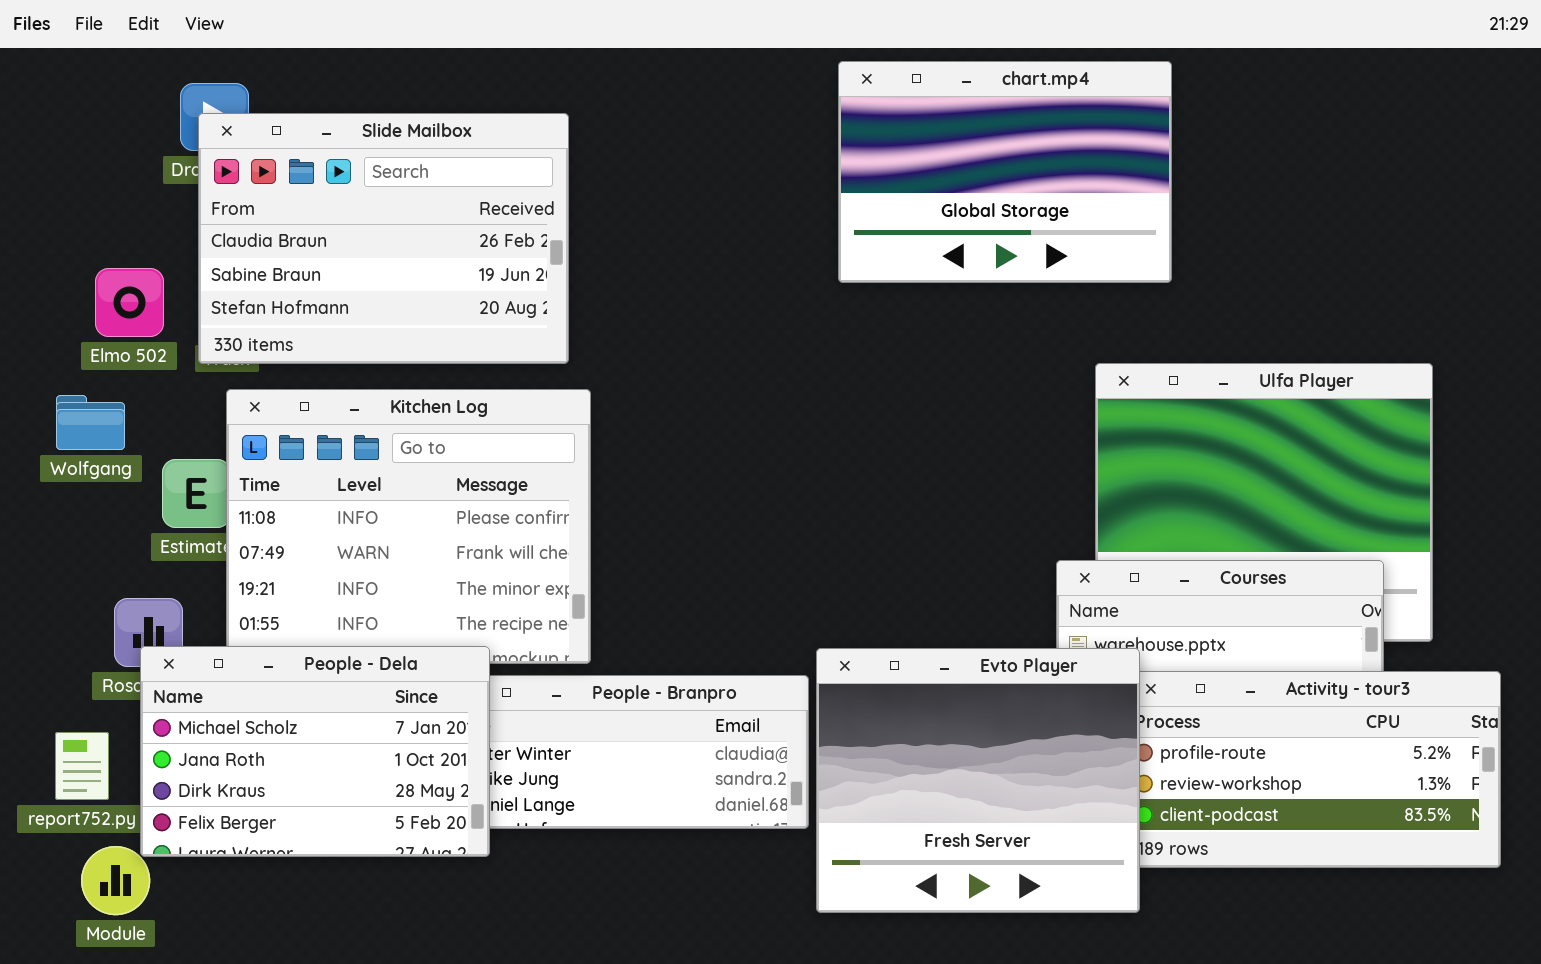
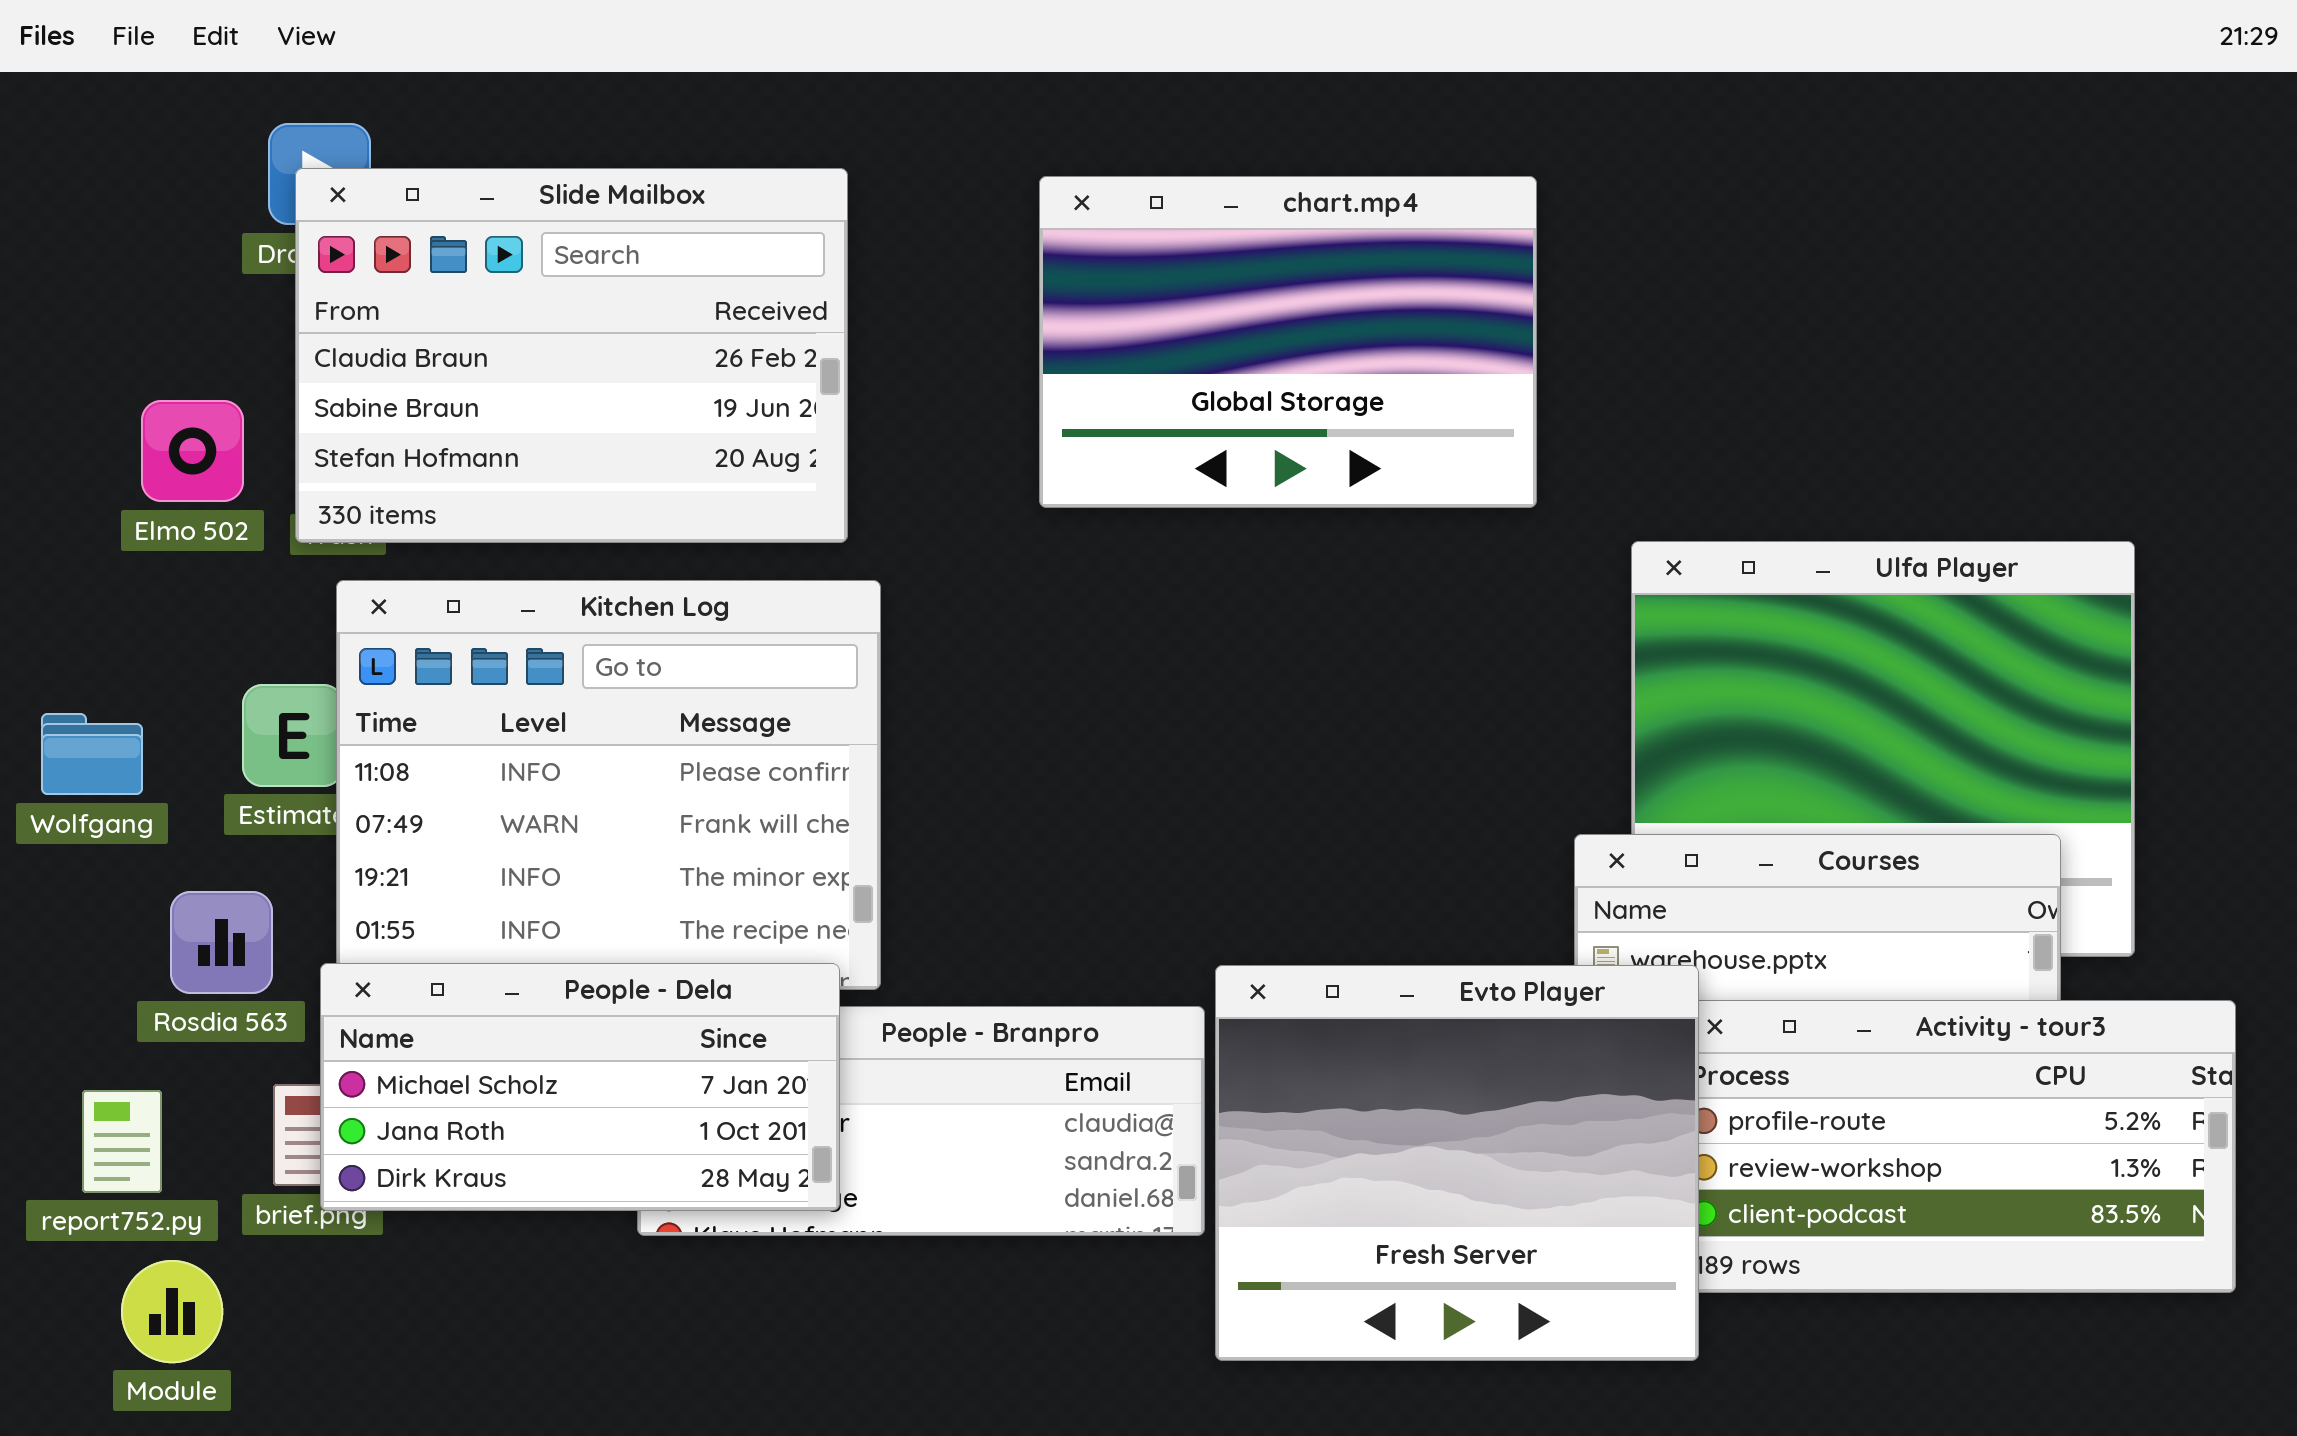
chart.mp4: [838,61,1172,283] -> [1039,176,1537,508], moved
Wolfgang: [56,395,125,450] -> [41,713,143,795], moved
People - Dela: [140,646,490,857] -> [320,963,840,1211], moved, resized

